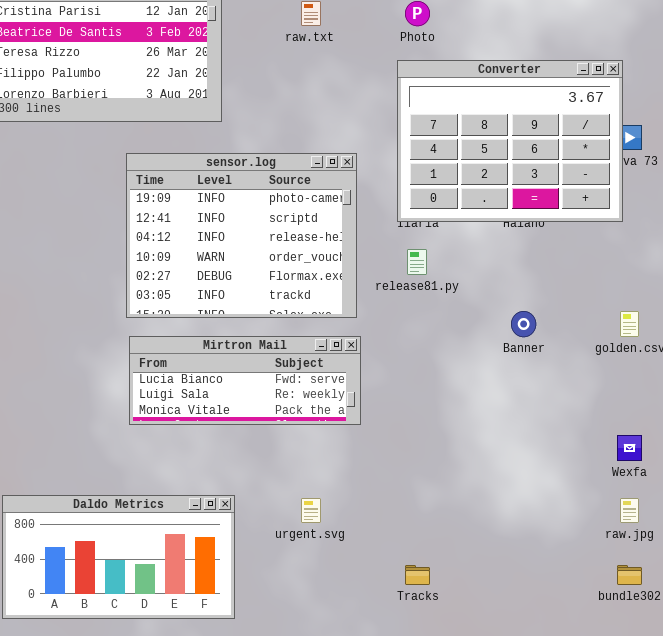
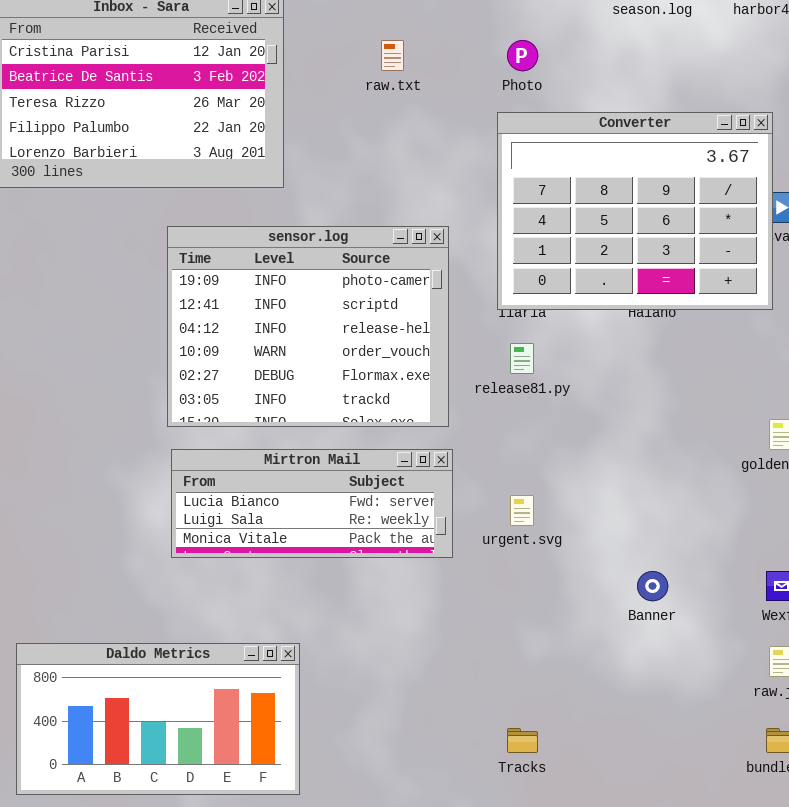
Banner: [511,311,536,337] -> [637,571,668,601], moved
urgent.svg: [301,498,321,523] -> [510,495,534,526], moved

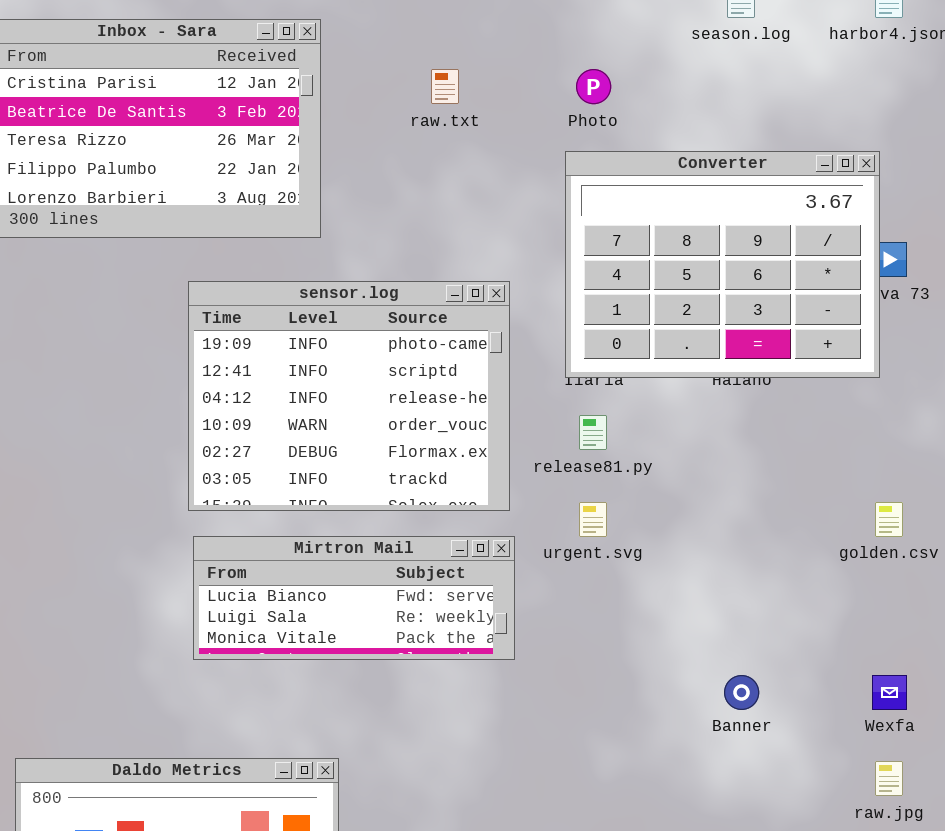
urgent.svg: [510,495,534,526] -> [579,502,607,537], moved

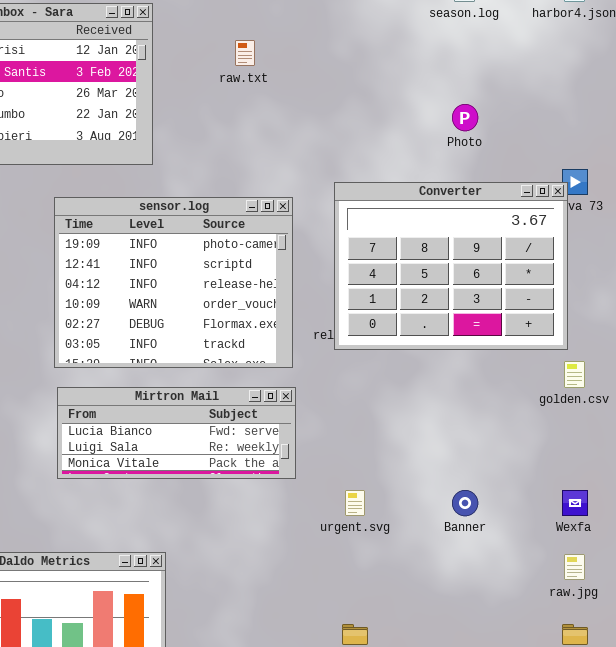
Photo: [576,69,611,104] -> [452,104,478,131], moved
Converter: [565,151,880,378] -> [334,182,568,350], moved
urgent.svg: [579,502,607,537] -> [345,490,365,516], moved

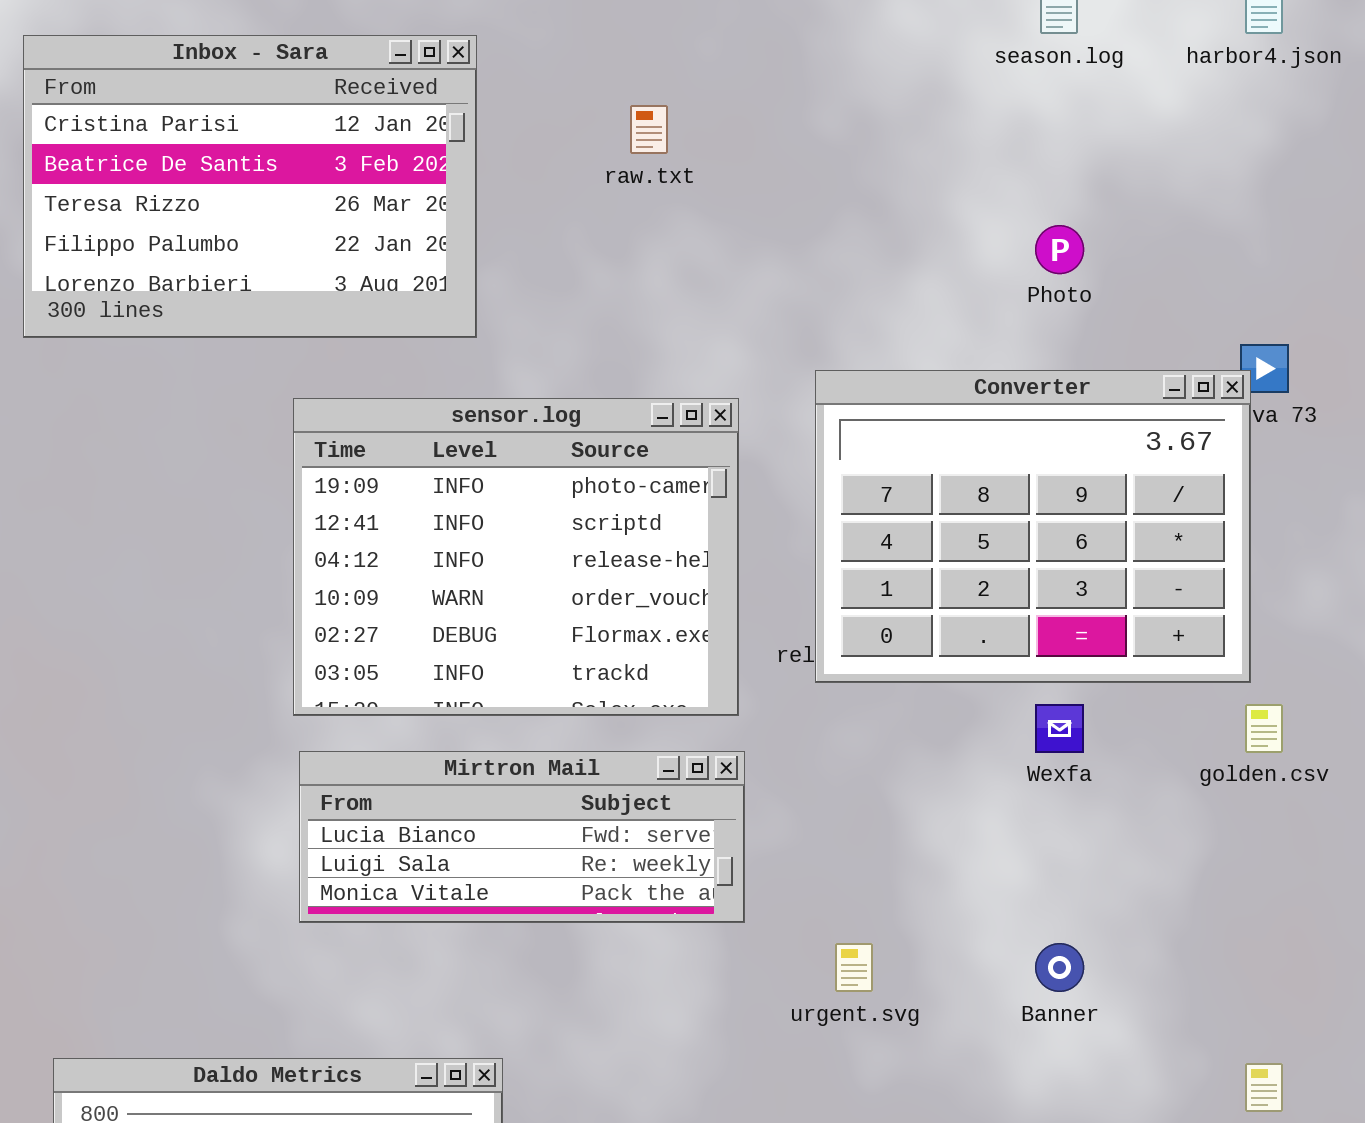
Wexfa: [562,490,588,516] -> [1035,704,1084,753], moved

